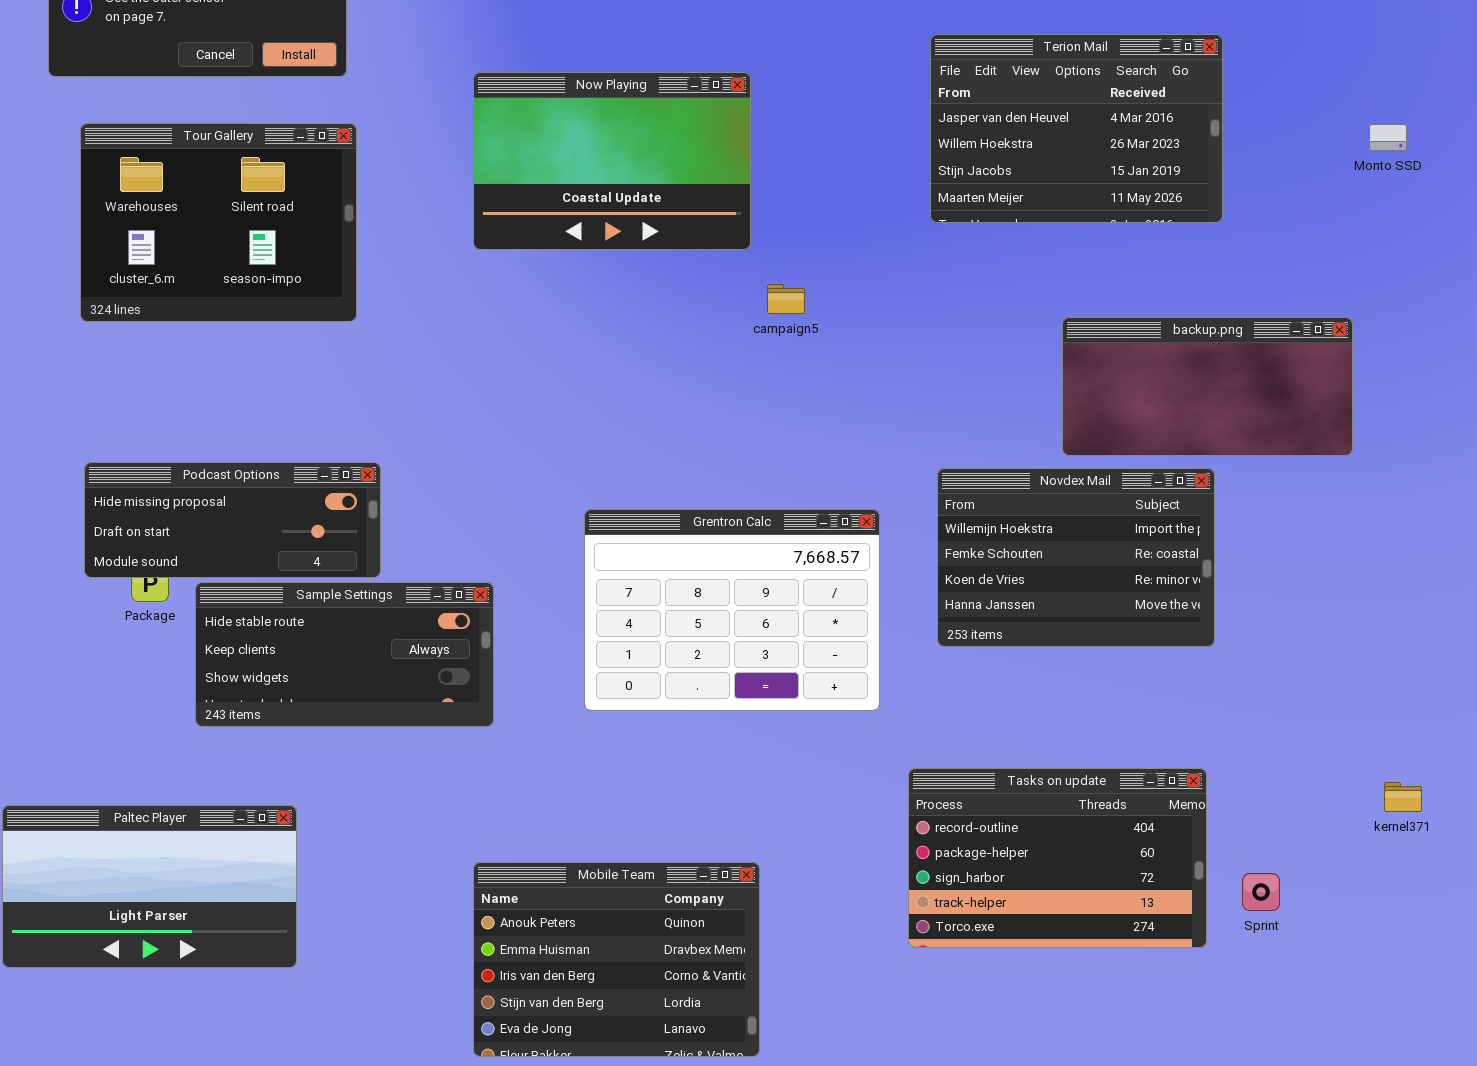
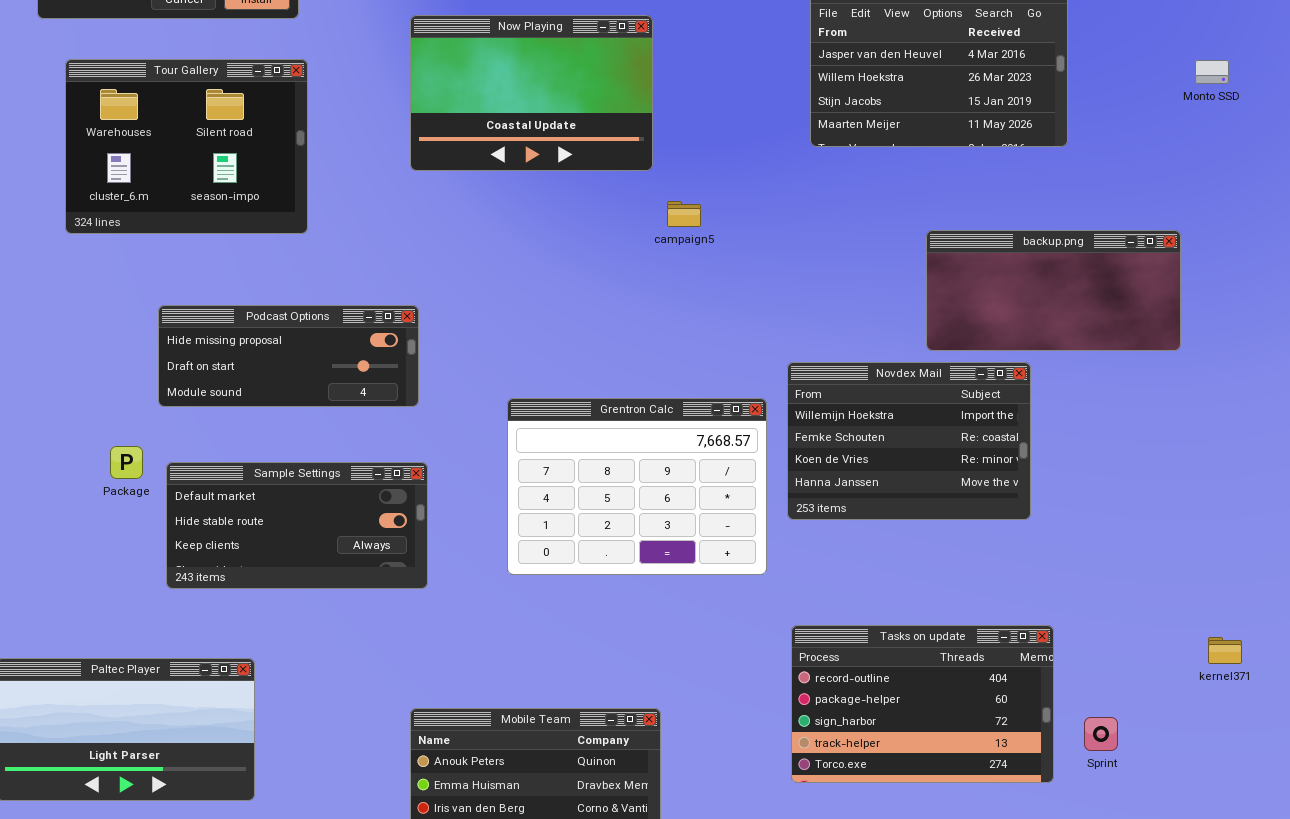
Podcast Options: [84,462,381,578] -> [158,305,419,407], moved
Novdex Mail: [937,468,1215,647] -> [787,362,1031,520], moved
Sample Settings: [195,582,494,727] -> [166,462,428,589], scrolled up 1 row

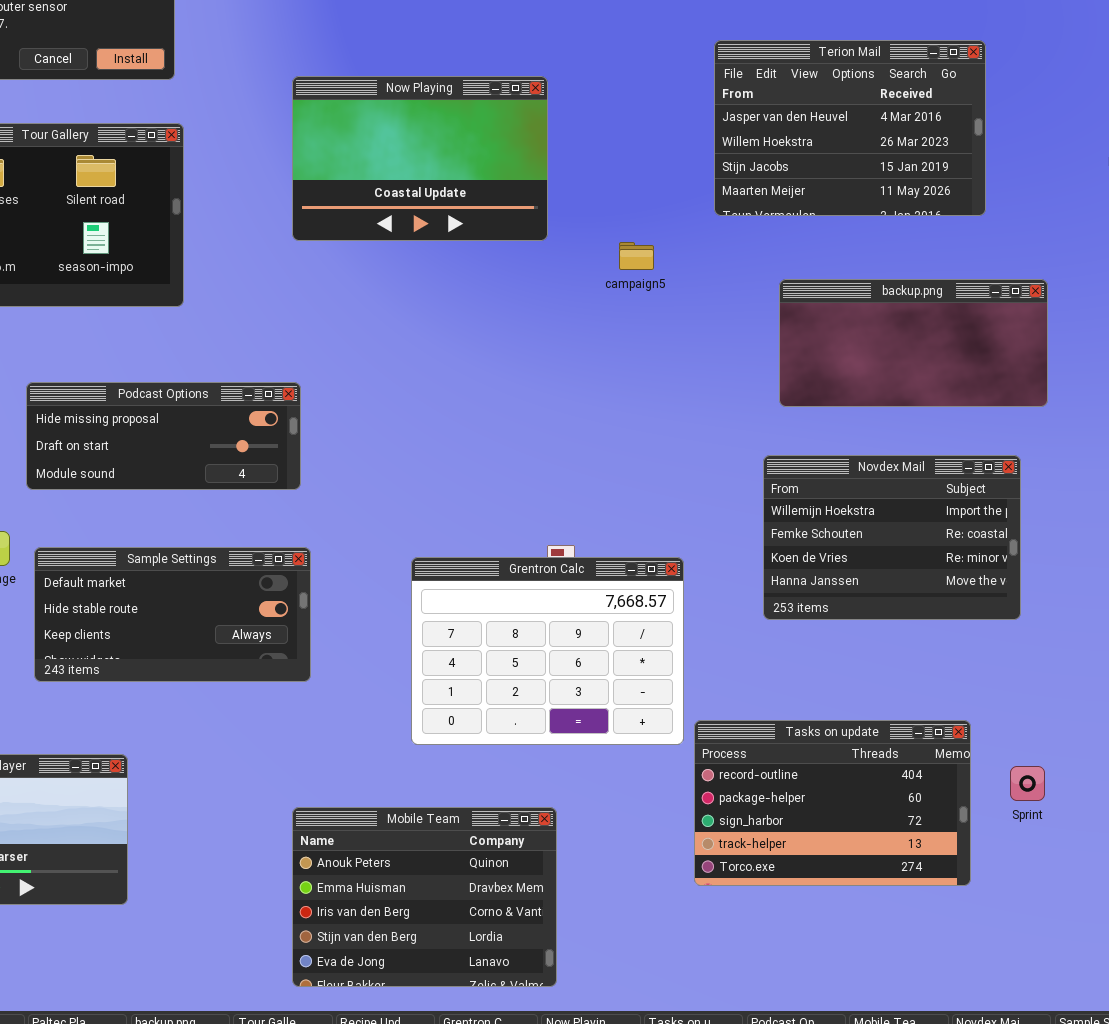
campaign5: [667,201,701,227] -> [619,242,654,270], moved
backup.png: [926,230,1181,351] -> [779,279,1048,407], moved
Novdex Mail: [787,362,1031,520] -> [763,455,1021,620], moved
Grentron Calc: [507,398,767,575] -> [411,557,684,745], moved
Sprint: [1084,717,1118,751] -> [1010,766,1045,801], moved

